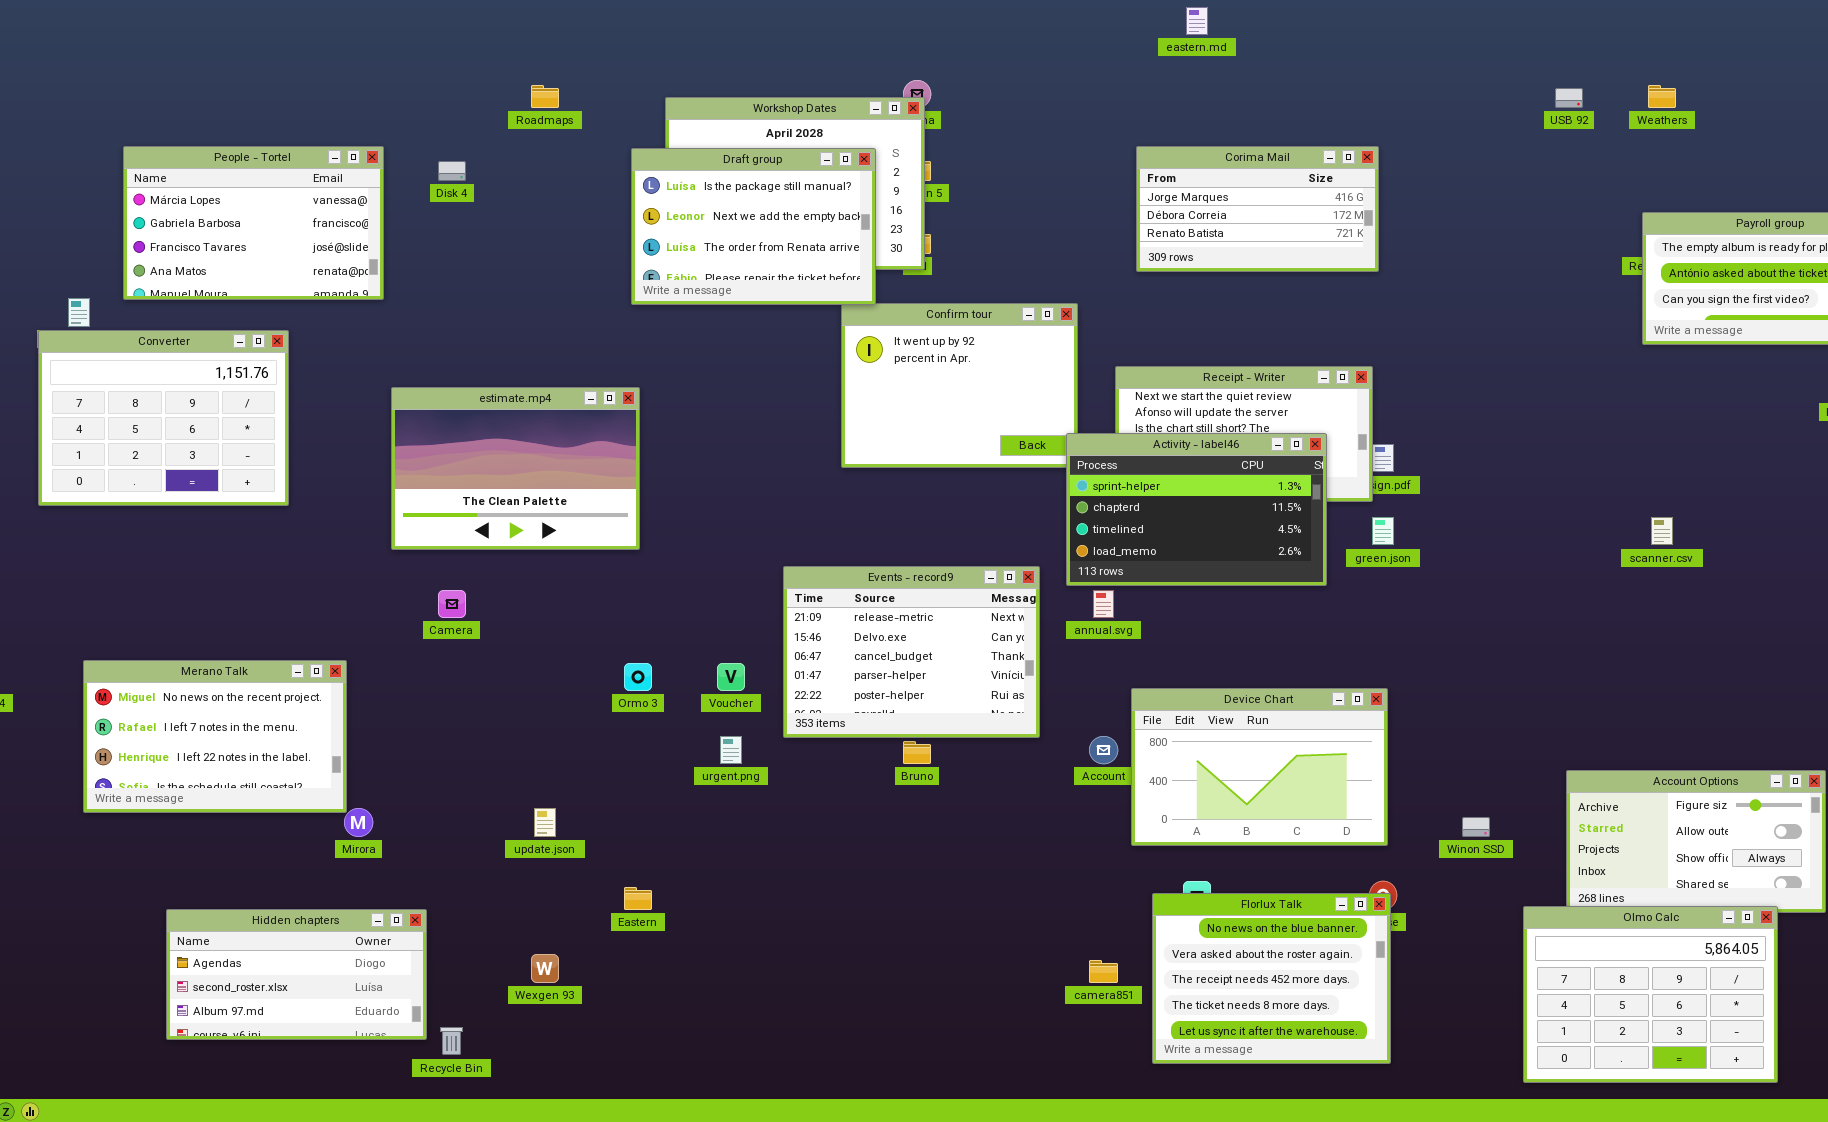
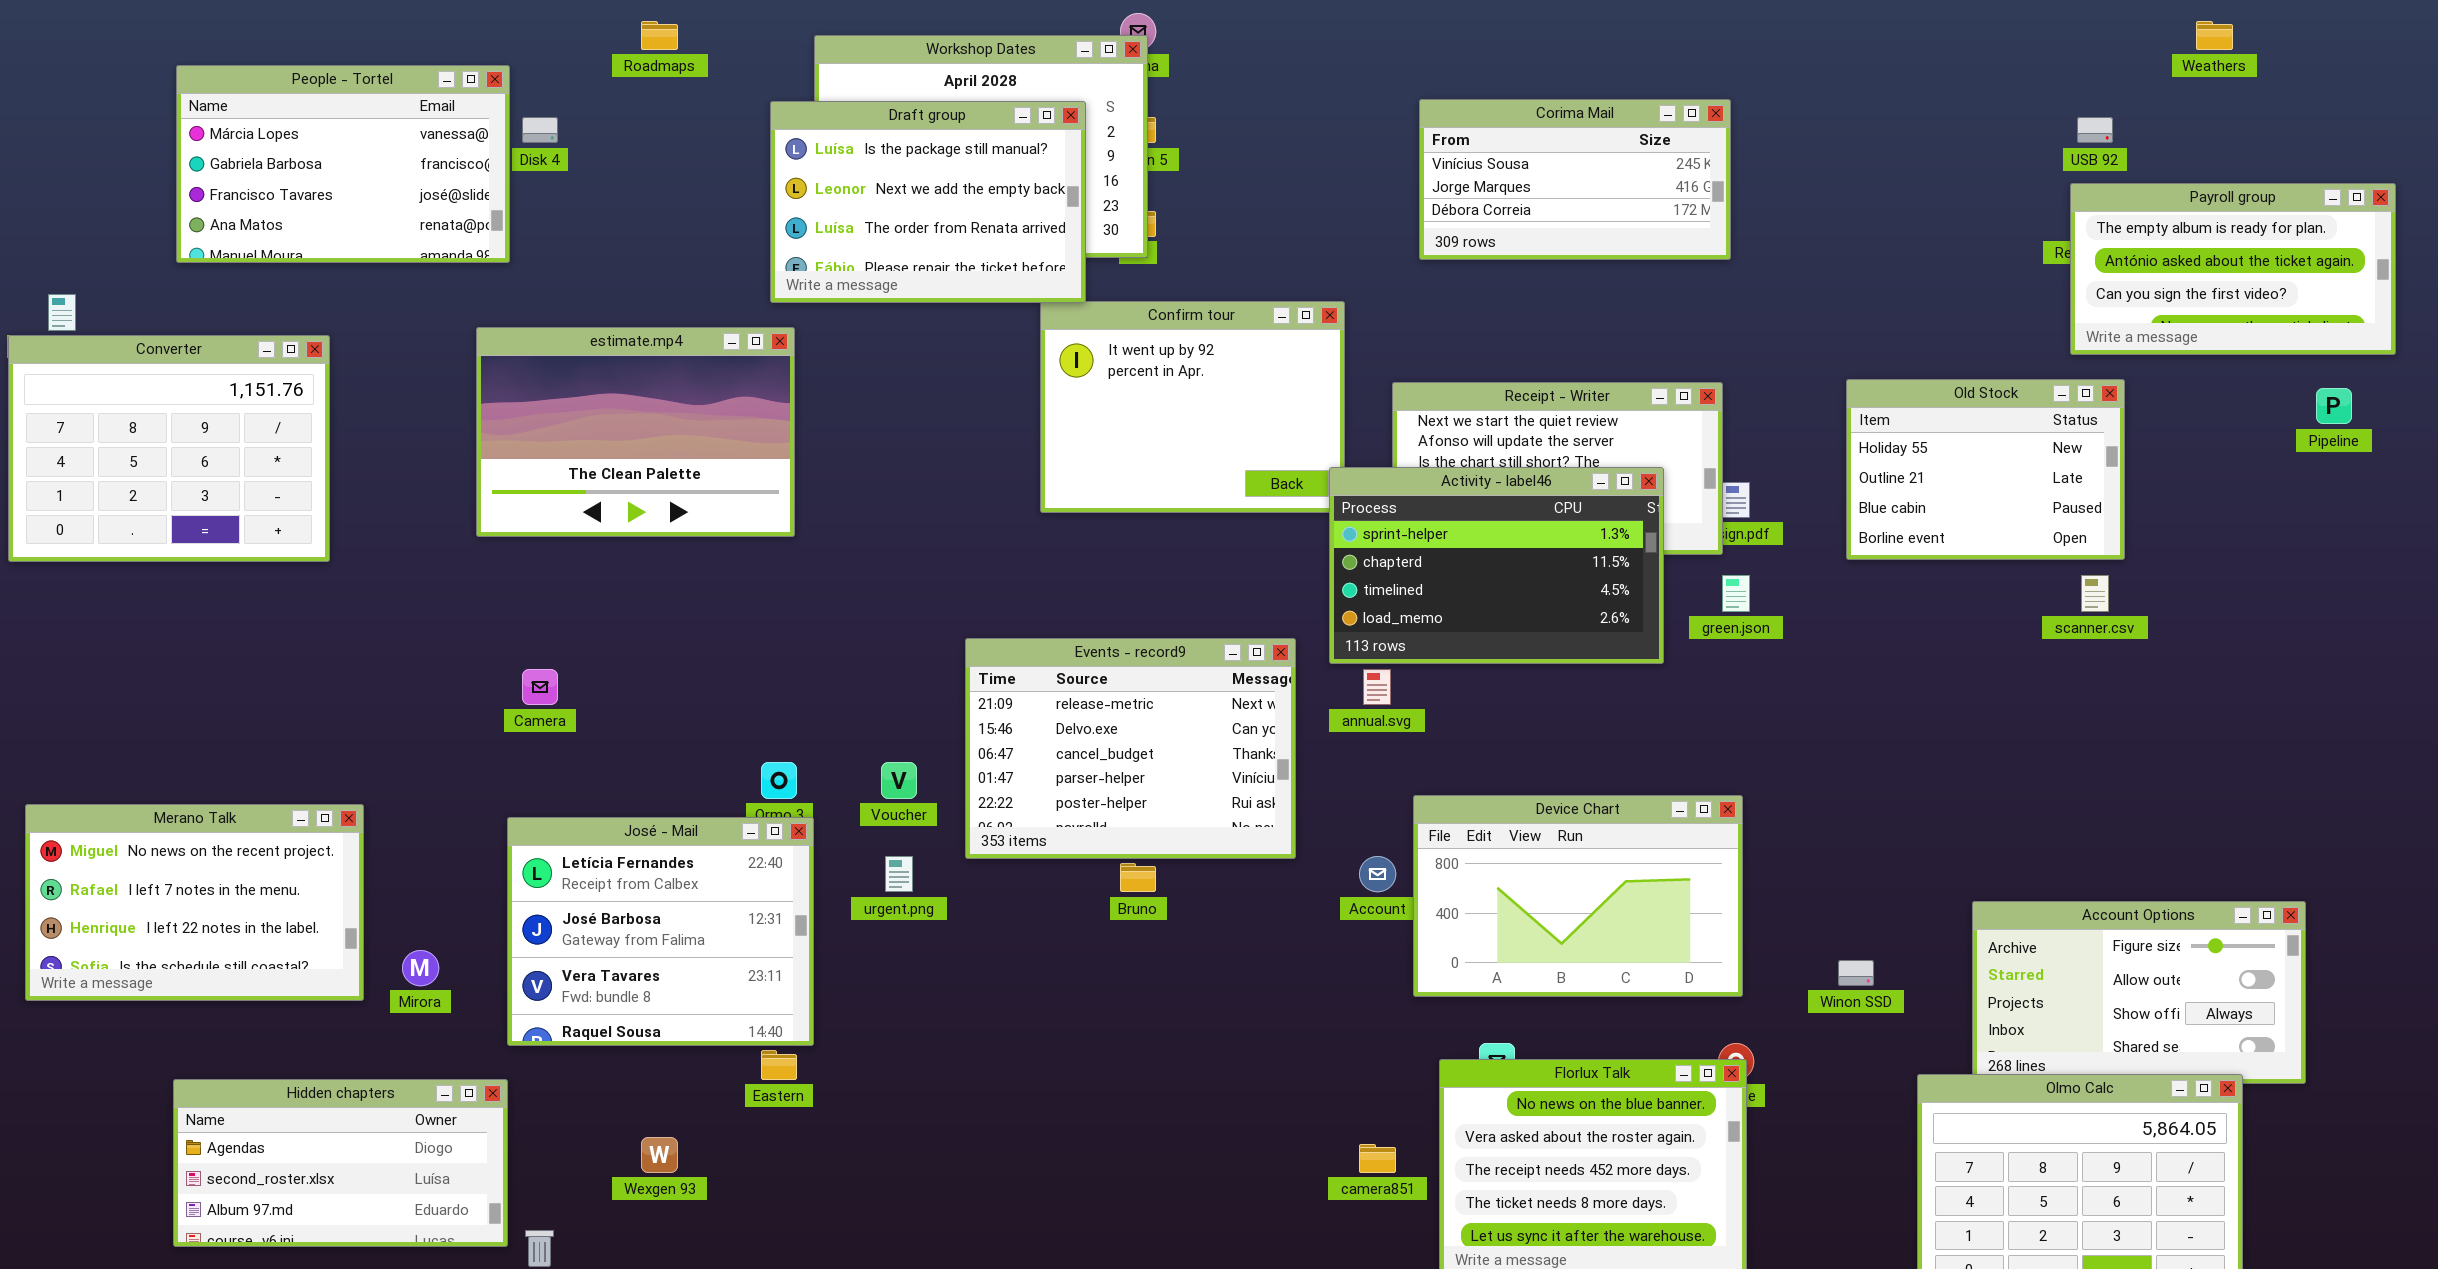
Weathers: [1648,85,1676,108] -> [2196,21,2233,50], moved
USB 92: [1555,88,1583,108] -> [2077,117,2113,143], moved
People - Tortel: [123,146,384,300] -> [176,65,510,263], moved
Corima Mail: [1136,146,1379,272] -> [1419,99,1731,260], scrolled up 1 row
Old Stock: none -> [1846,379,2125,560], opened
estimate.mp4: [391,387,640,550] -> [476,327,795,537], moved
Merano Talk: [83,660,347,813] -> [25,804,364,1001], moved
José - Mail: none -> [507,817,814,1046], opened

